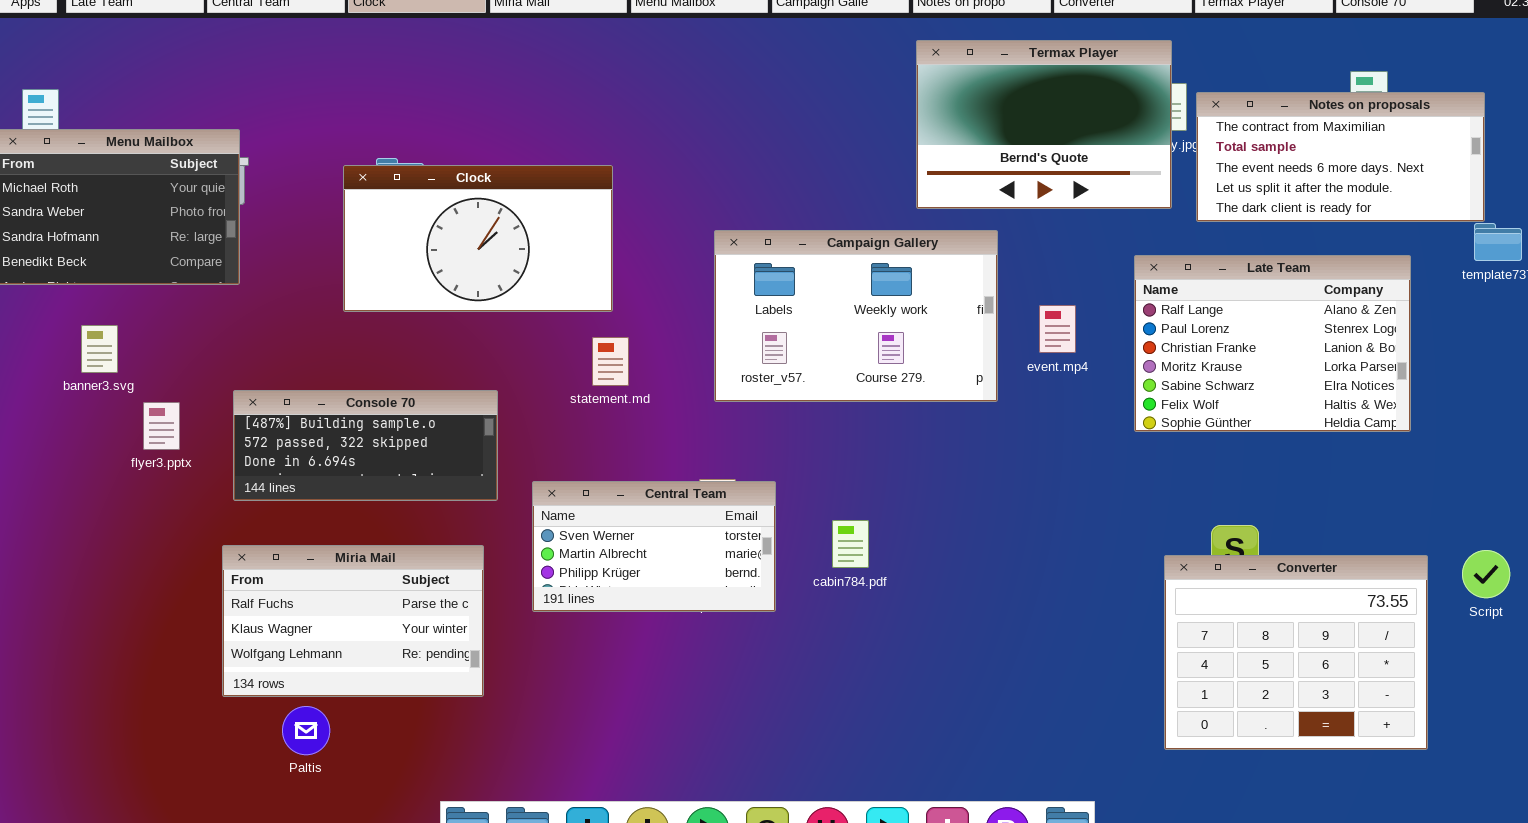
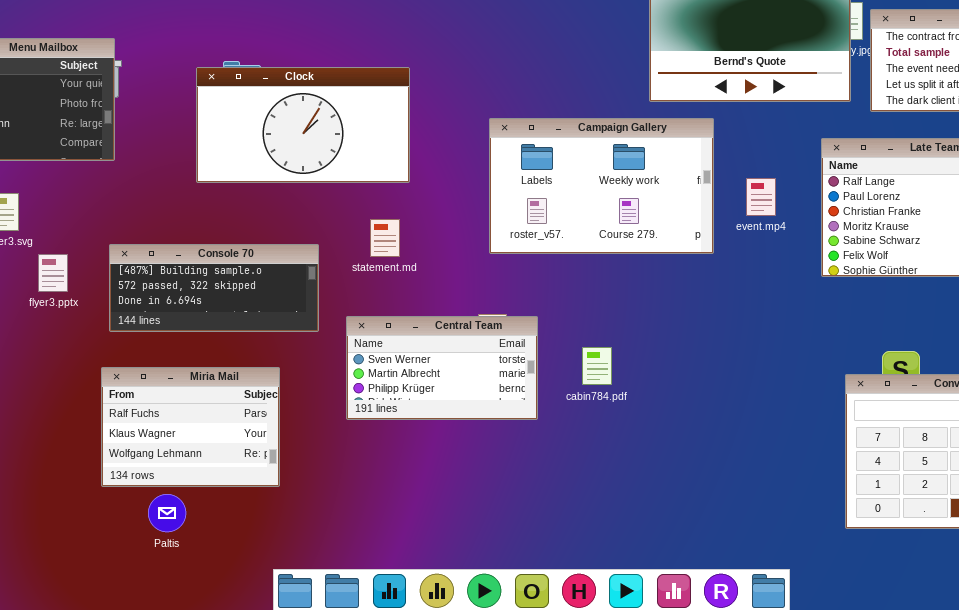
statement.md: [592,337,629,386] -> [370,219,400,257], moved
Miria Mail: [222,545,484,697] -> [101,367,280,487], resized

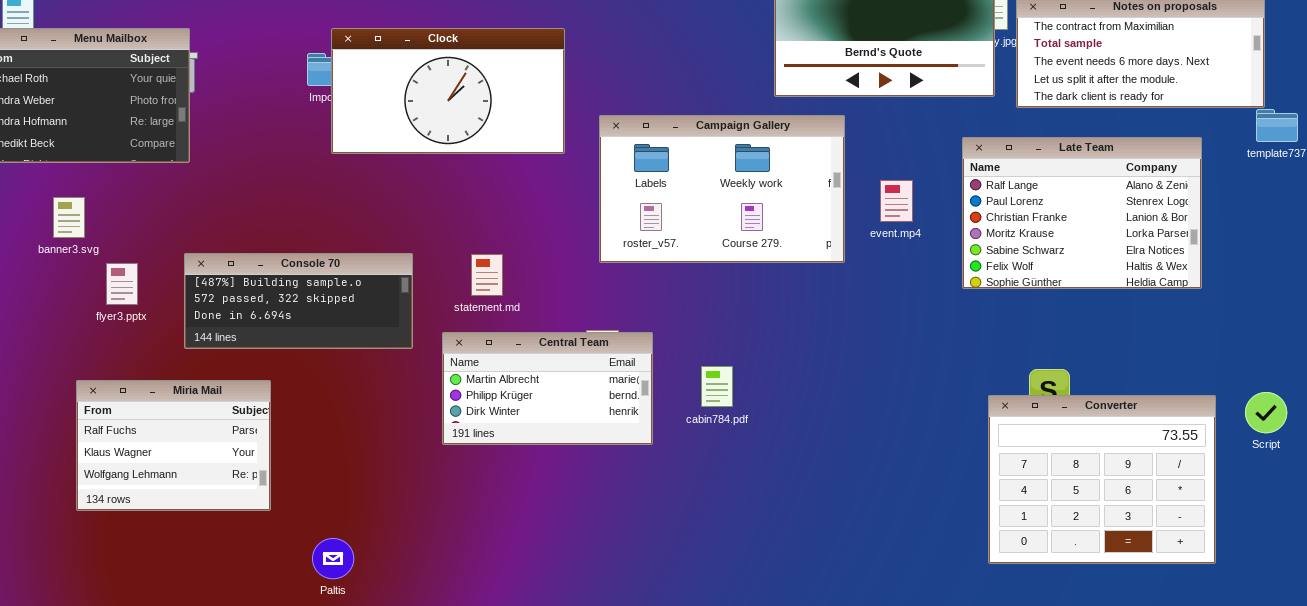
Clock: [196,67,410,183] -> [331,28,565,154], moved
statement.md: [370,219,400,257] -> [471,254,503,296], moved
Central Team: [346,316,538,420] -> [442,332,653,445], scrolled down 1 row
Miria Mail: [101,367,280,487] -> [76,380,271,511], moved
Paltis: [148,494,186,532] -> [312,538,354,579], moved

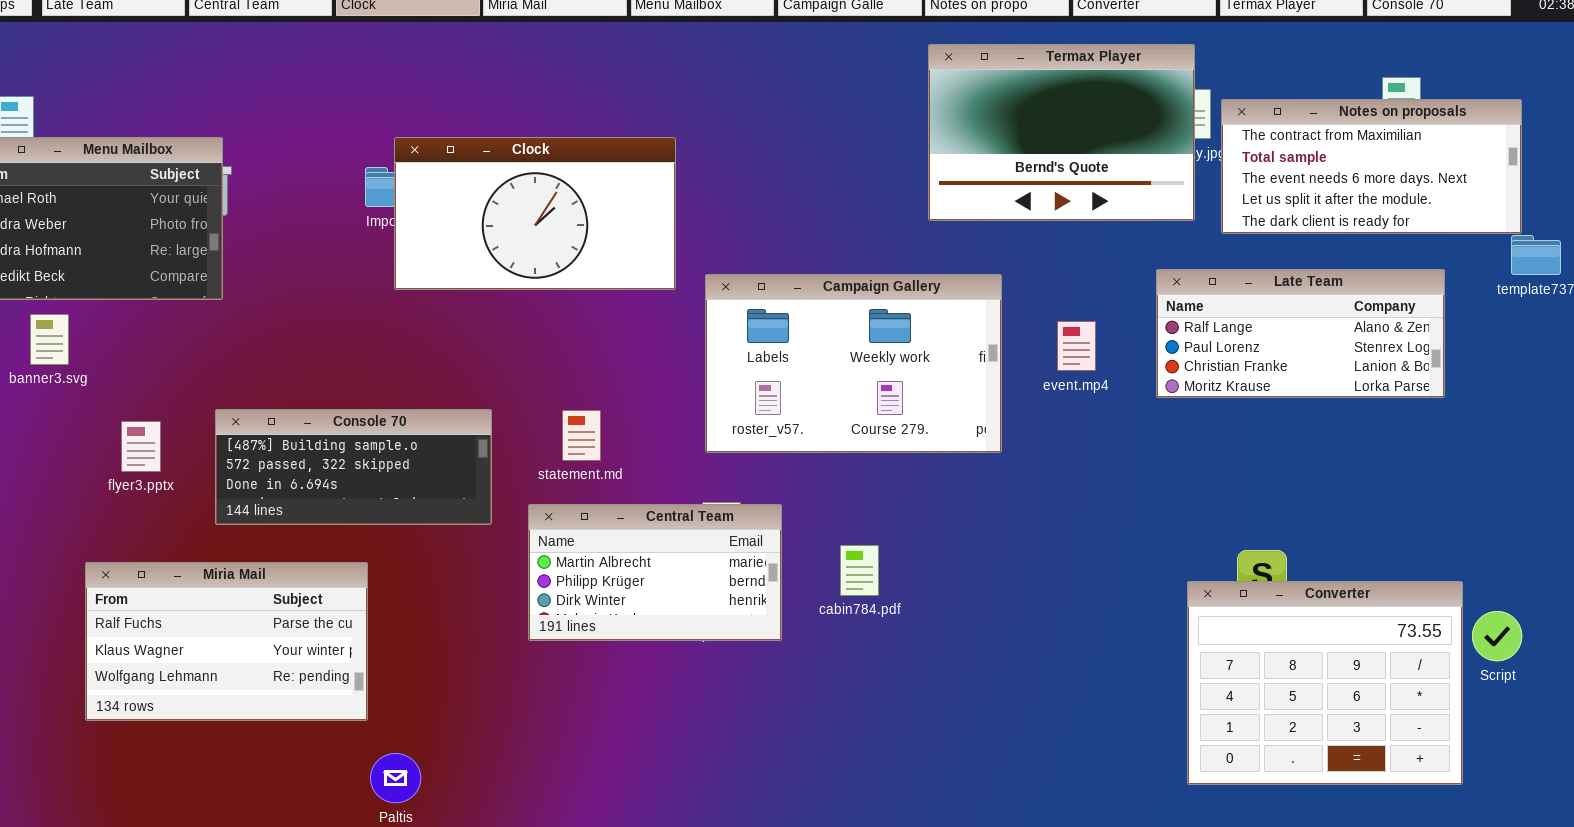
Campaign Gallery: [599,115,845,263] -> [705,274,1002,453], moved
Late Team: [962,137,1202,289] -> [1156,269,1445,398], resized
banner3.svg: [53,197,85,238] -> [30,314,69,365], moved
Miria Mail: [76,380,271,511] -> [85,562,368,721], resized
Script: [1245,392,1287,433] -> [1472,611,1522,661], moved

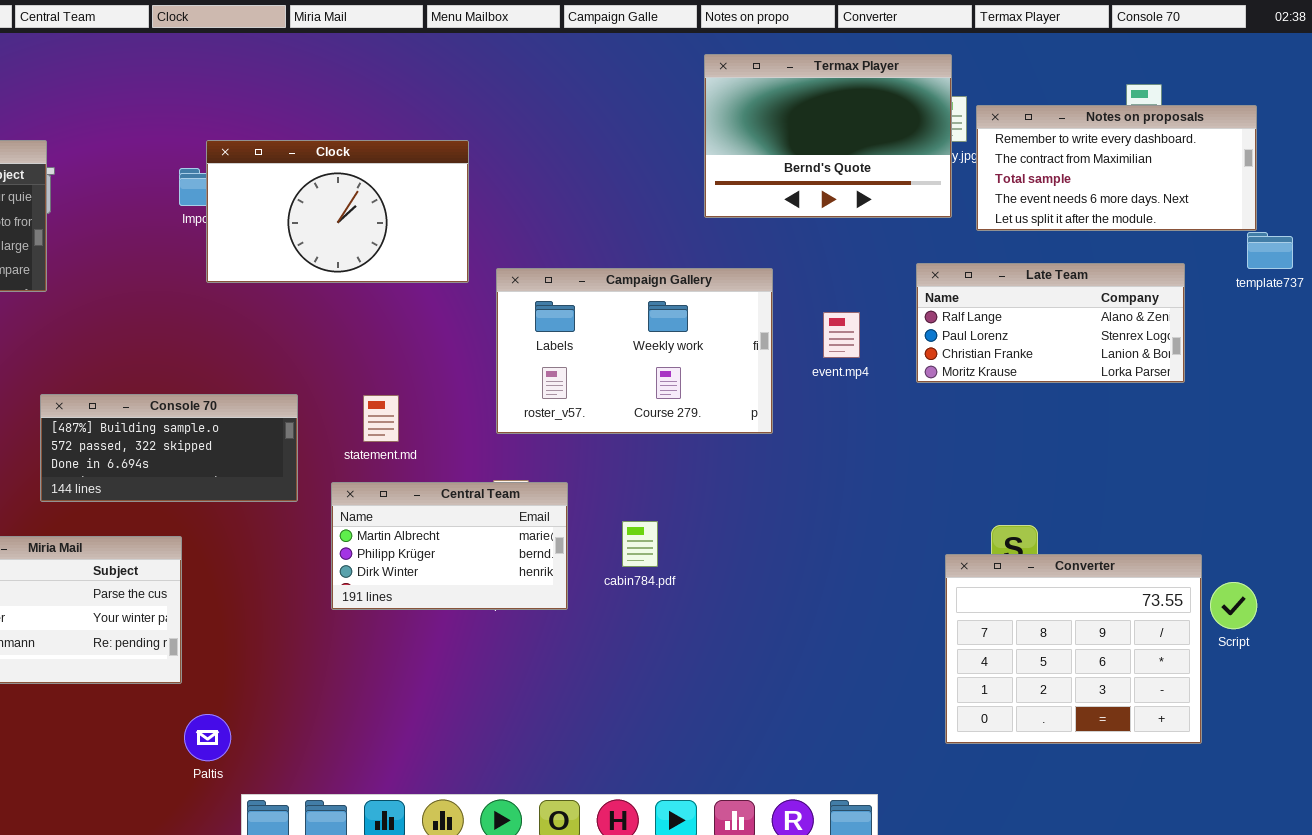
Notes on proposals: [1221,99,1522,234] -> [976,105,1257,231], scrolled up 1 row

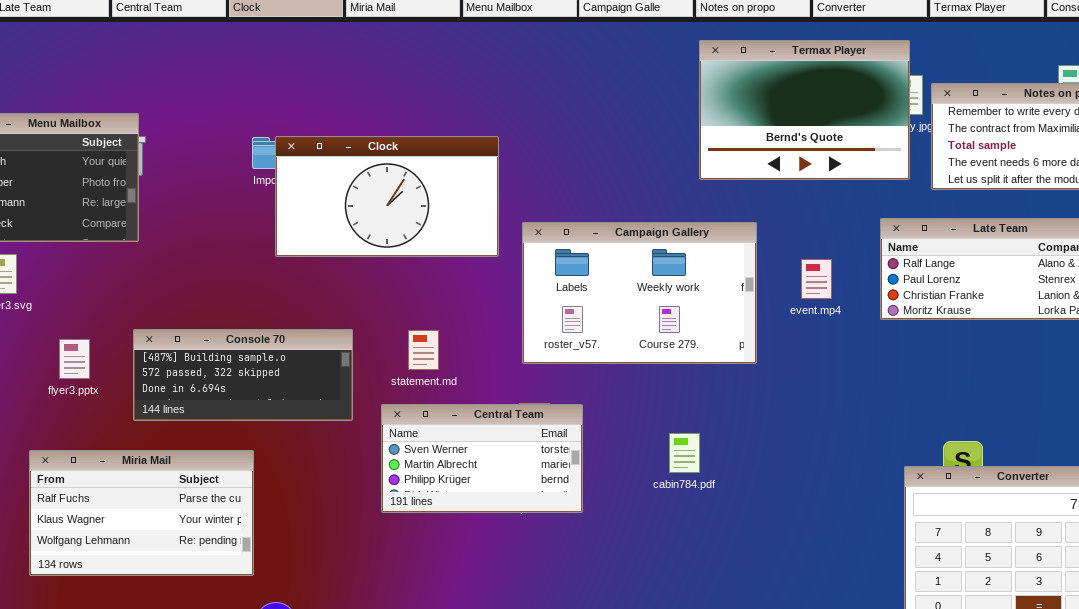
Clock: [206,140,469,283] -> [275,136,499,257], moved
Central Team: [331,482,568,610] -> [381,404,583,513], scrolled up 1 row
cabin784.pdf: [622,521,658,567] -> [669,433,700,473], moved

